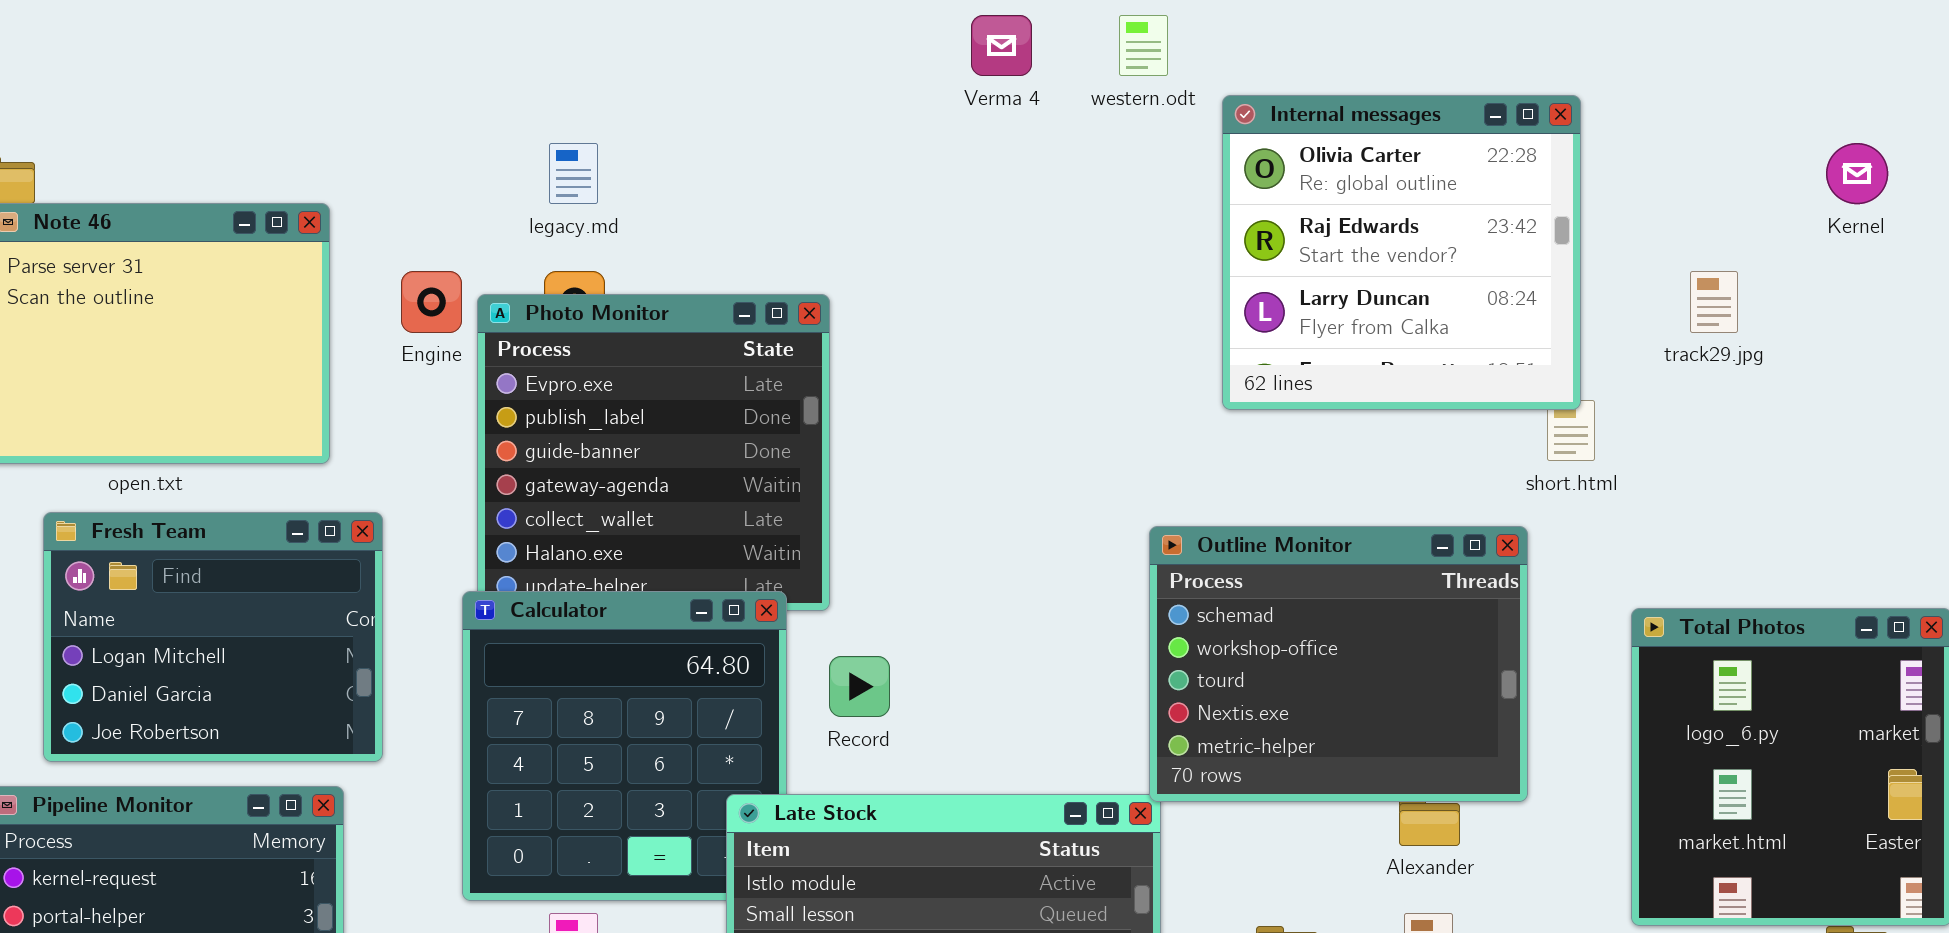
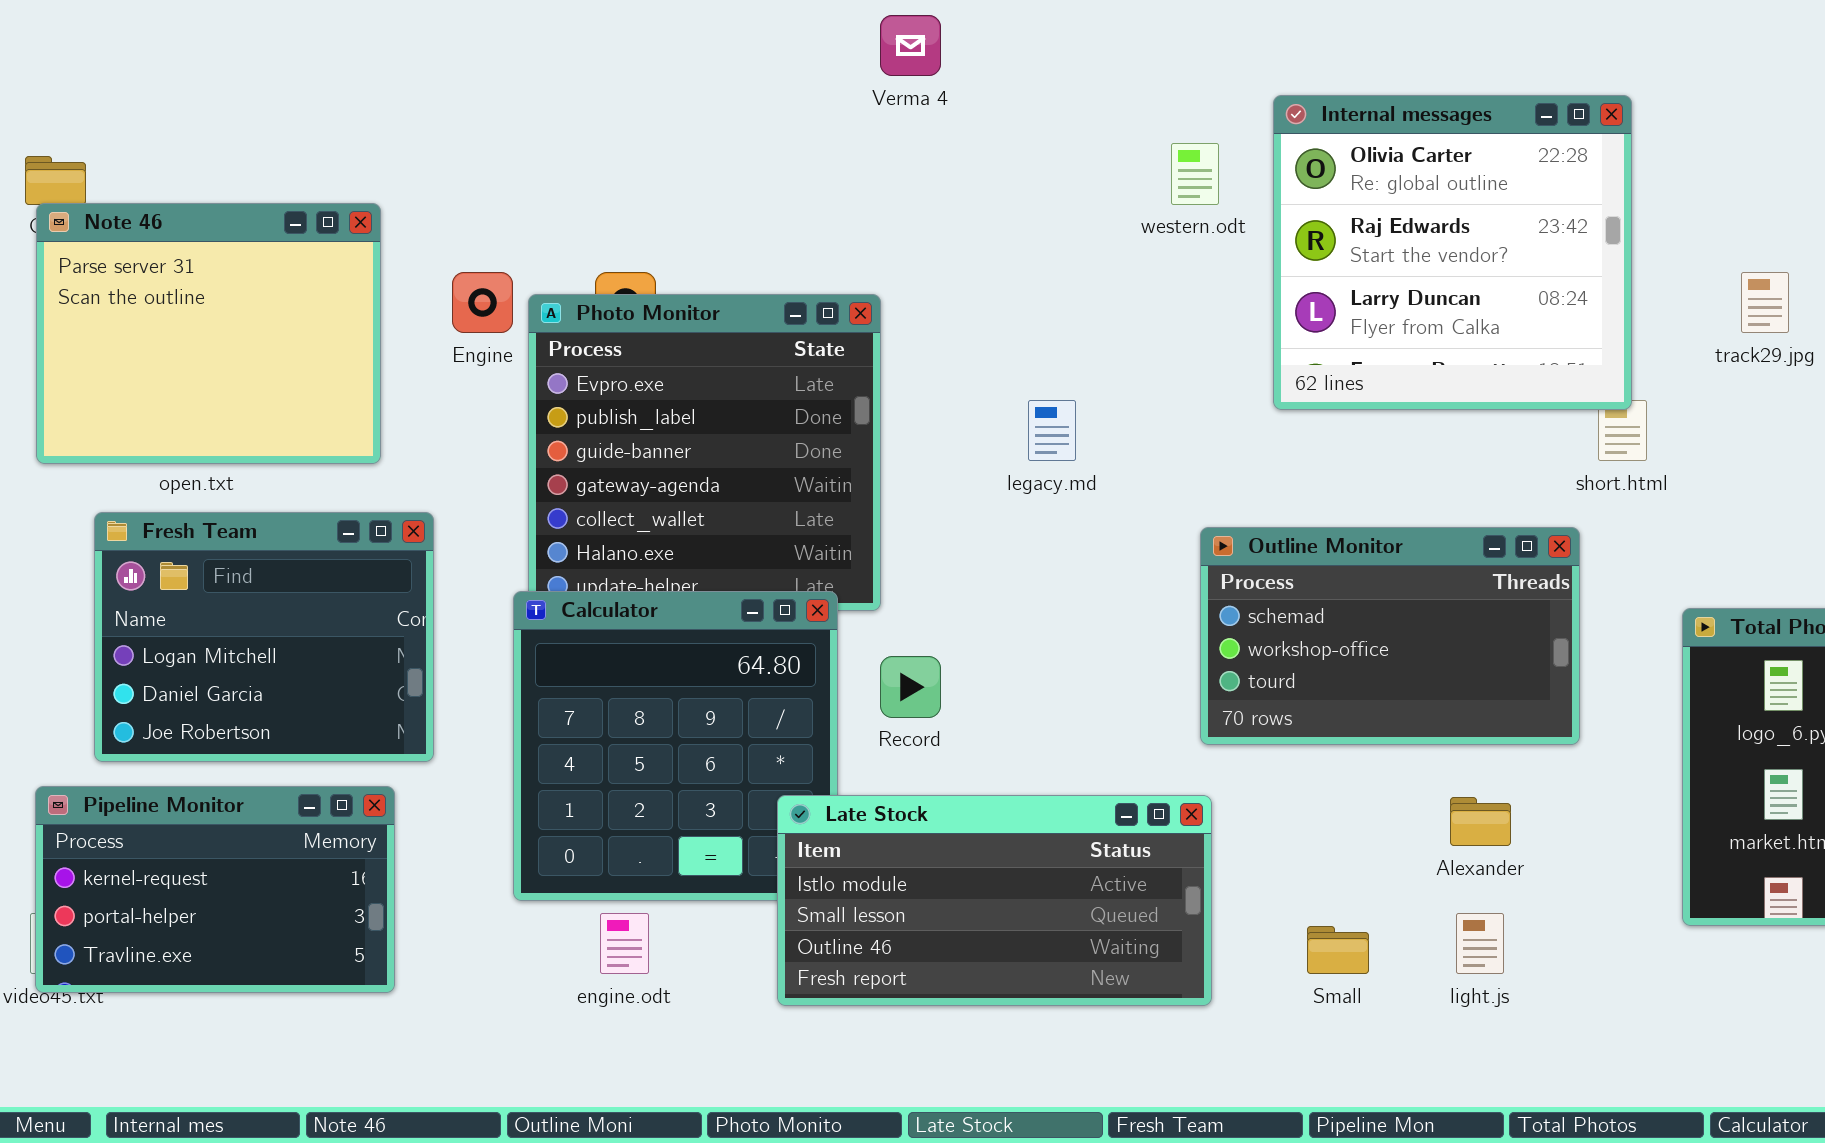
Verma 4: [971,15,1032,76] -> [880,15,941,76], moved
western.odt: [1119,15,1168,76] -> [1171,143,1219,205], moved
legacy.md: [549,143,598,204] -> [1028,400,1076,461], moved
Outline Monitor: [1149,526,1528,802] -> [1200,527,1580,745], resized

